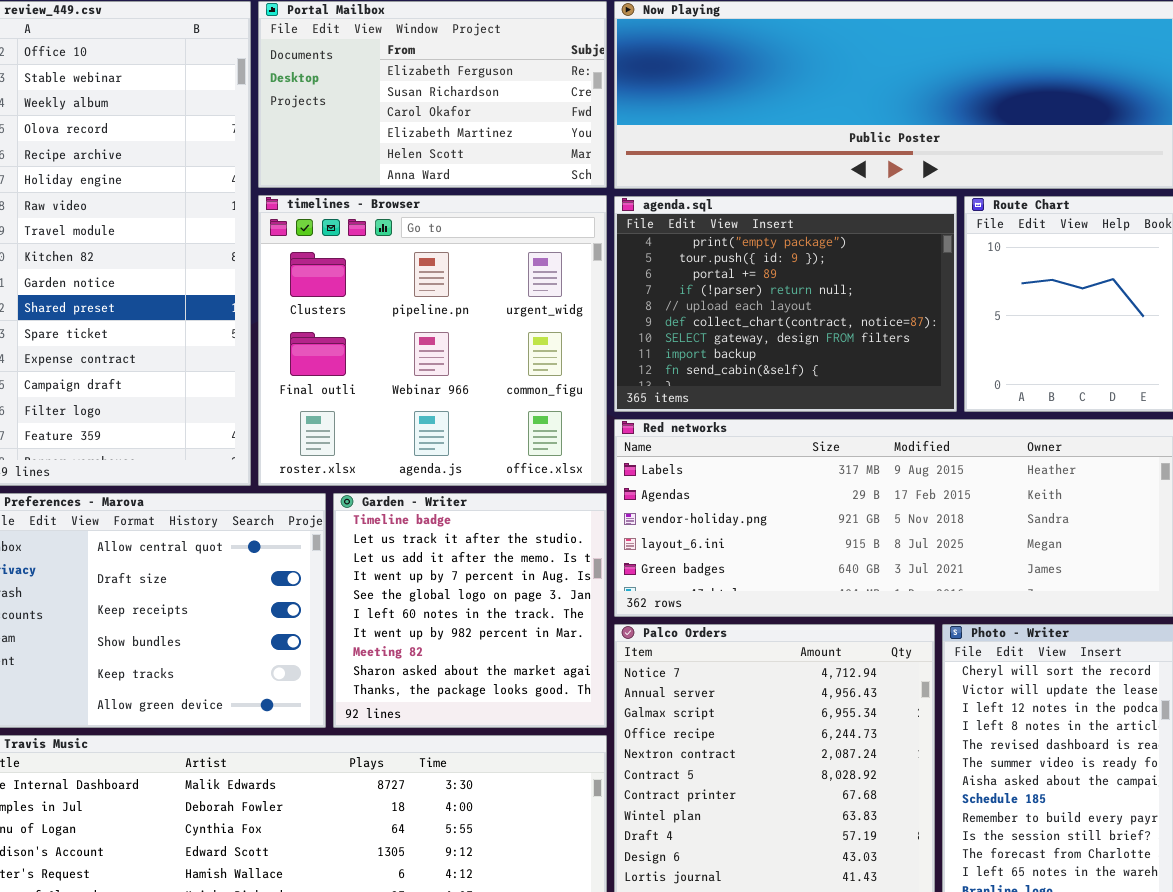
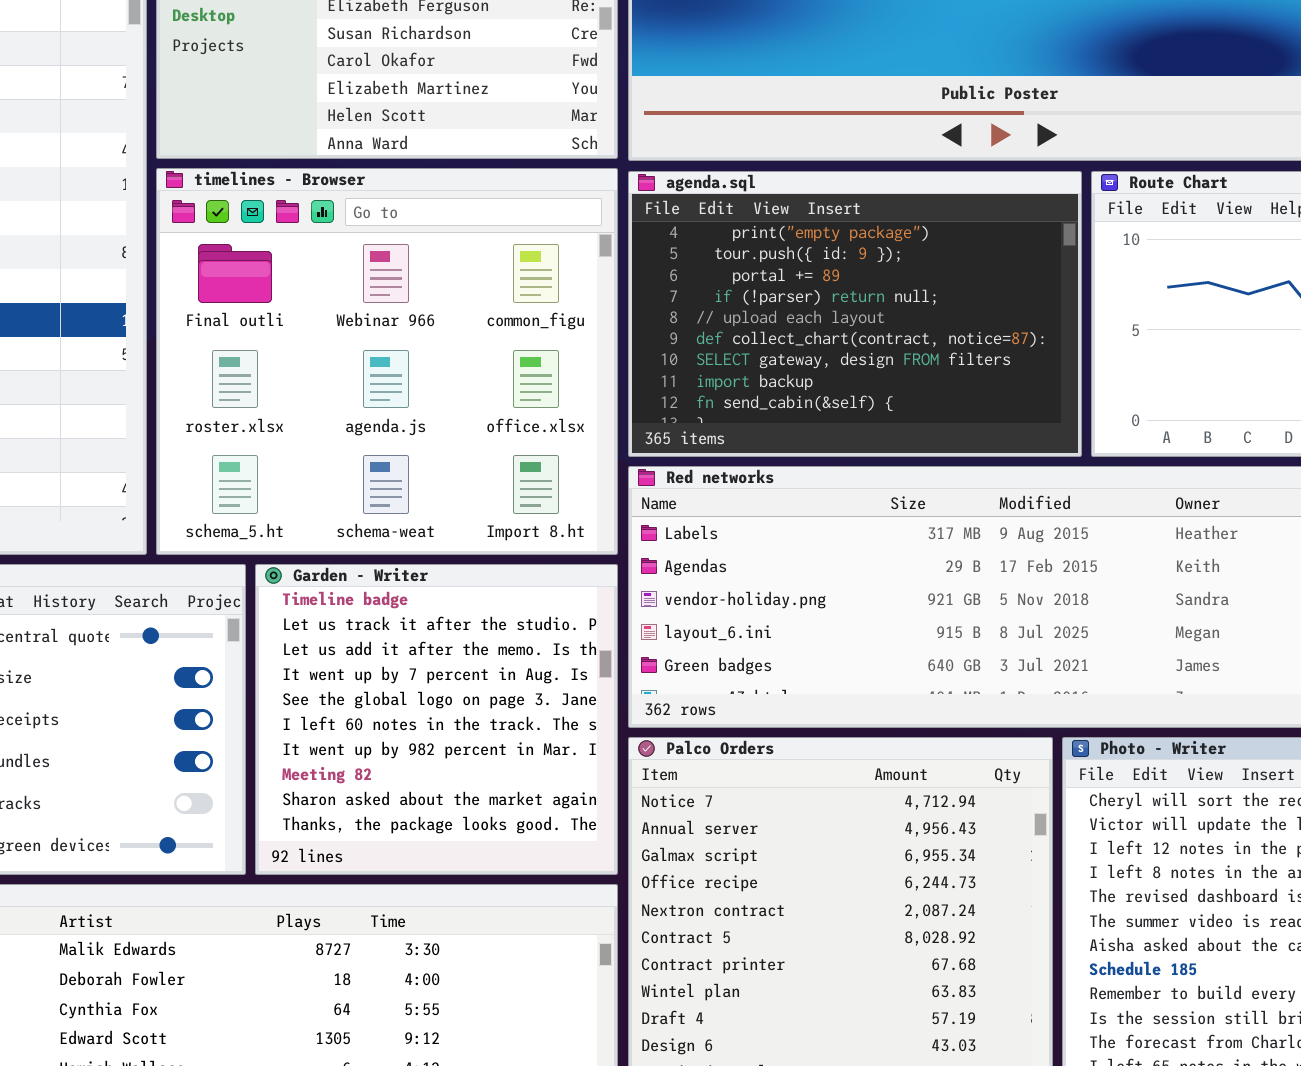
timelines - Browser: [258,195,607,486] -> [156,168,618,555], scrolled down 1 row

